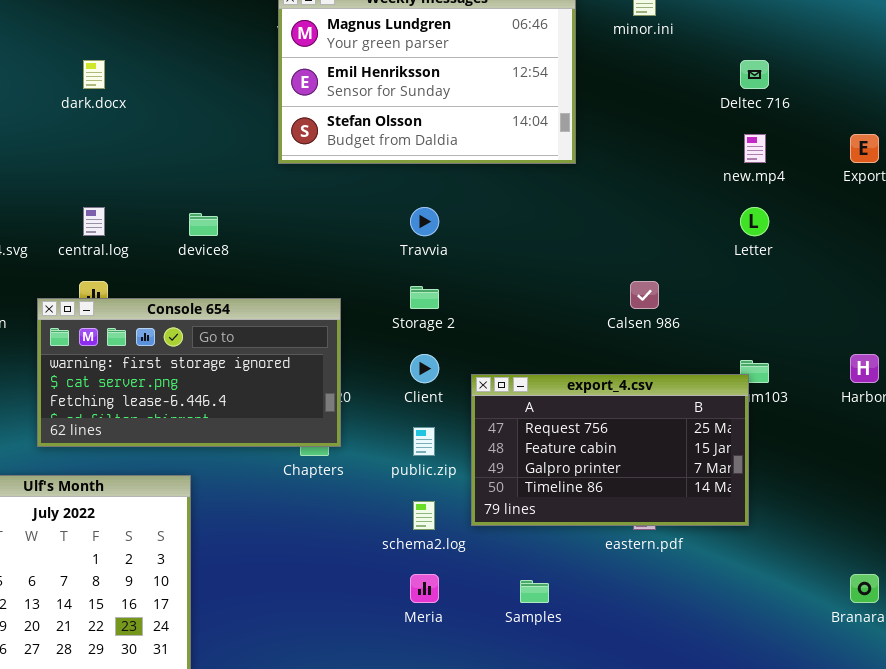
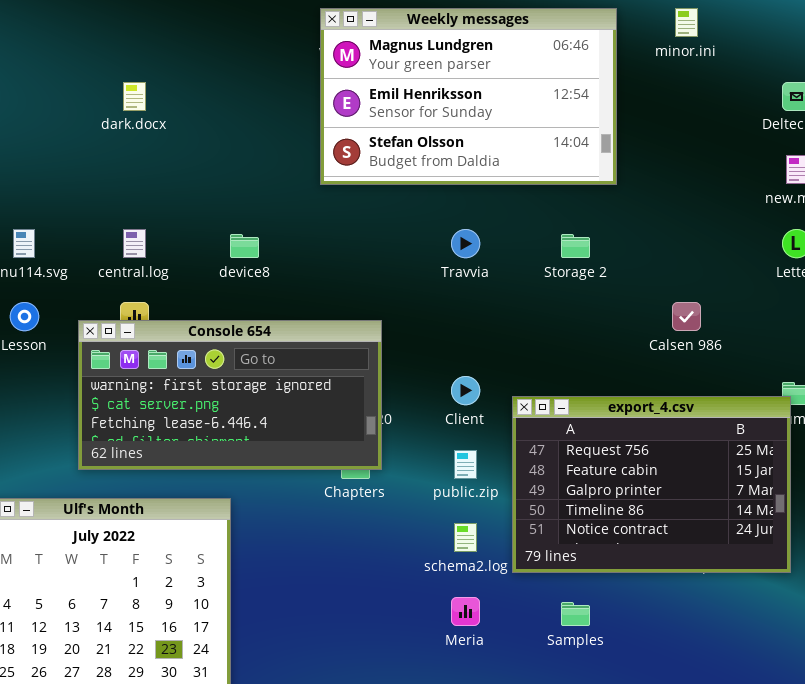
Storage 2: [410,286,439,309] -> [561,234,590,258], moved
export_4.csv: [471,374,749,526] -> [512,396,791,573], resized

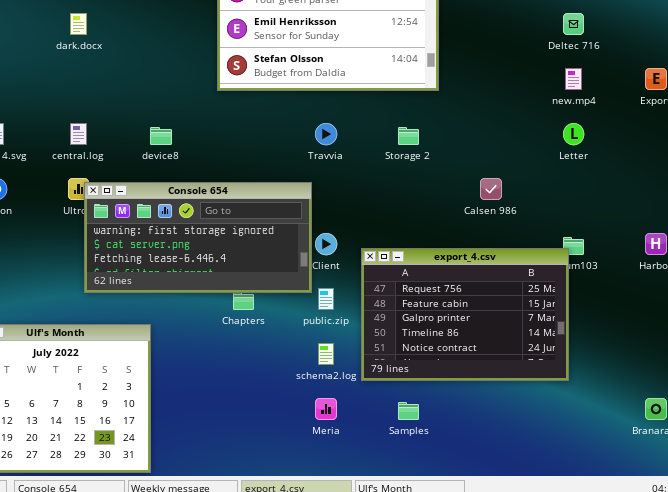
Console 654: [78,320,382,470] -> [84,182,312,293], moved

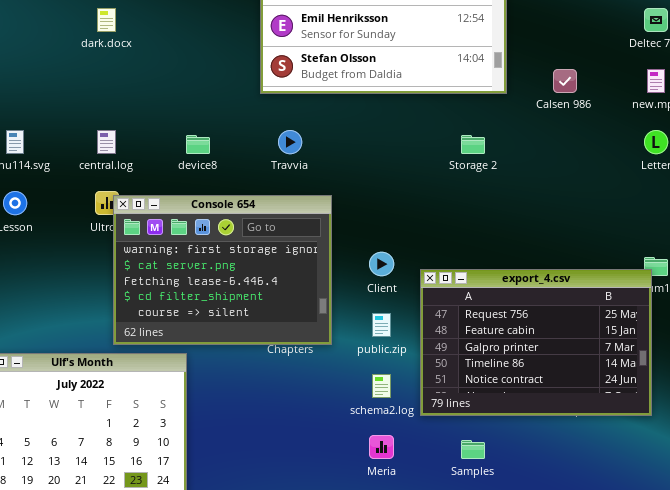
Travvia: [315,123,337,145] -> [278,130,302,154], moved
Calsen 986: [480,178,502,200] -> [553,69,577,93], moved
Console 654: [84,182,312,293] -> [113,195,332,345], resized

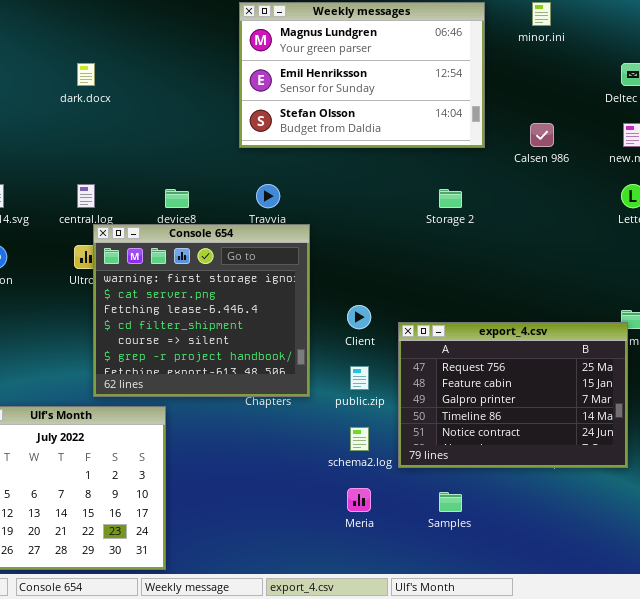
Console 654: [113,195,332,345] -> [93,224,310,397], resized

